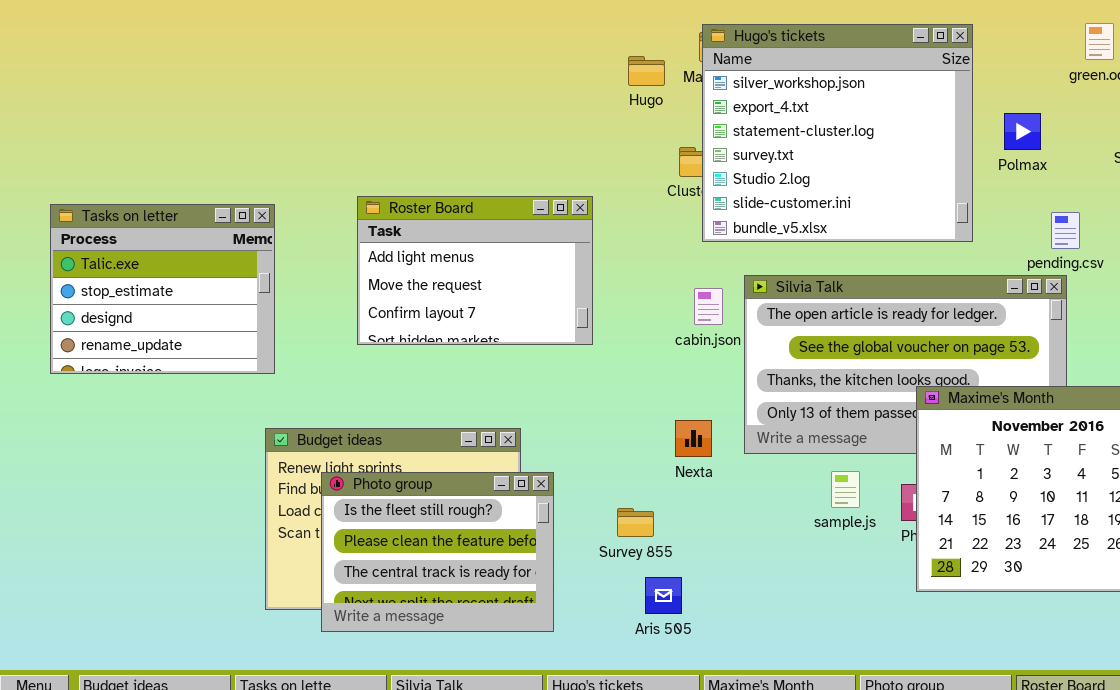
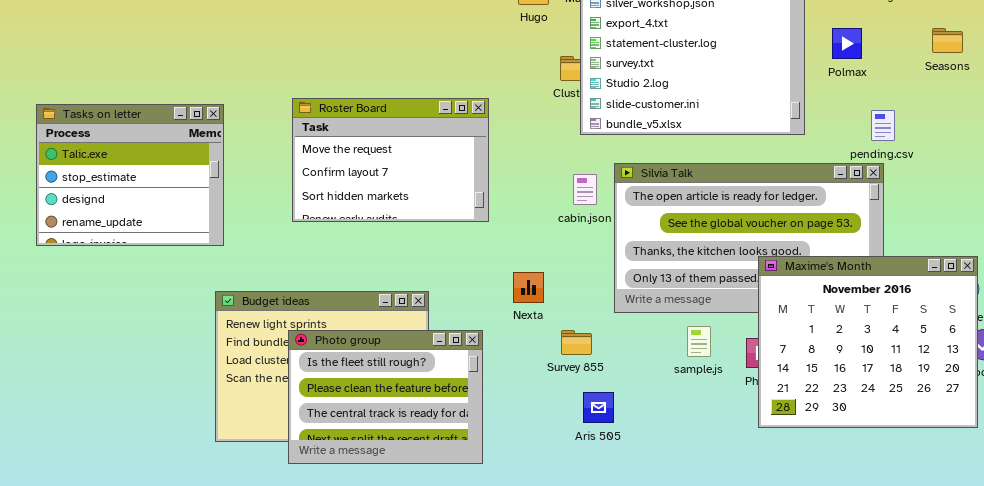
Roster Board: [357,196,593,345] -> [292,98,489,222], scrolled down 1 row
Nexta: [675,420,712,457] -> [513,272,544,303], moved
Photo group: [321,472,554,632] -> [288,330,483,464], moved
Survey 855: [617,508,654,537] -> [561,330,592,355], moved
Aris 505: [645,577,682,614] -> [583,392,614,423], moved

